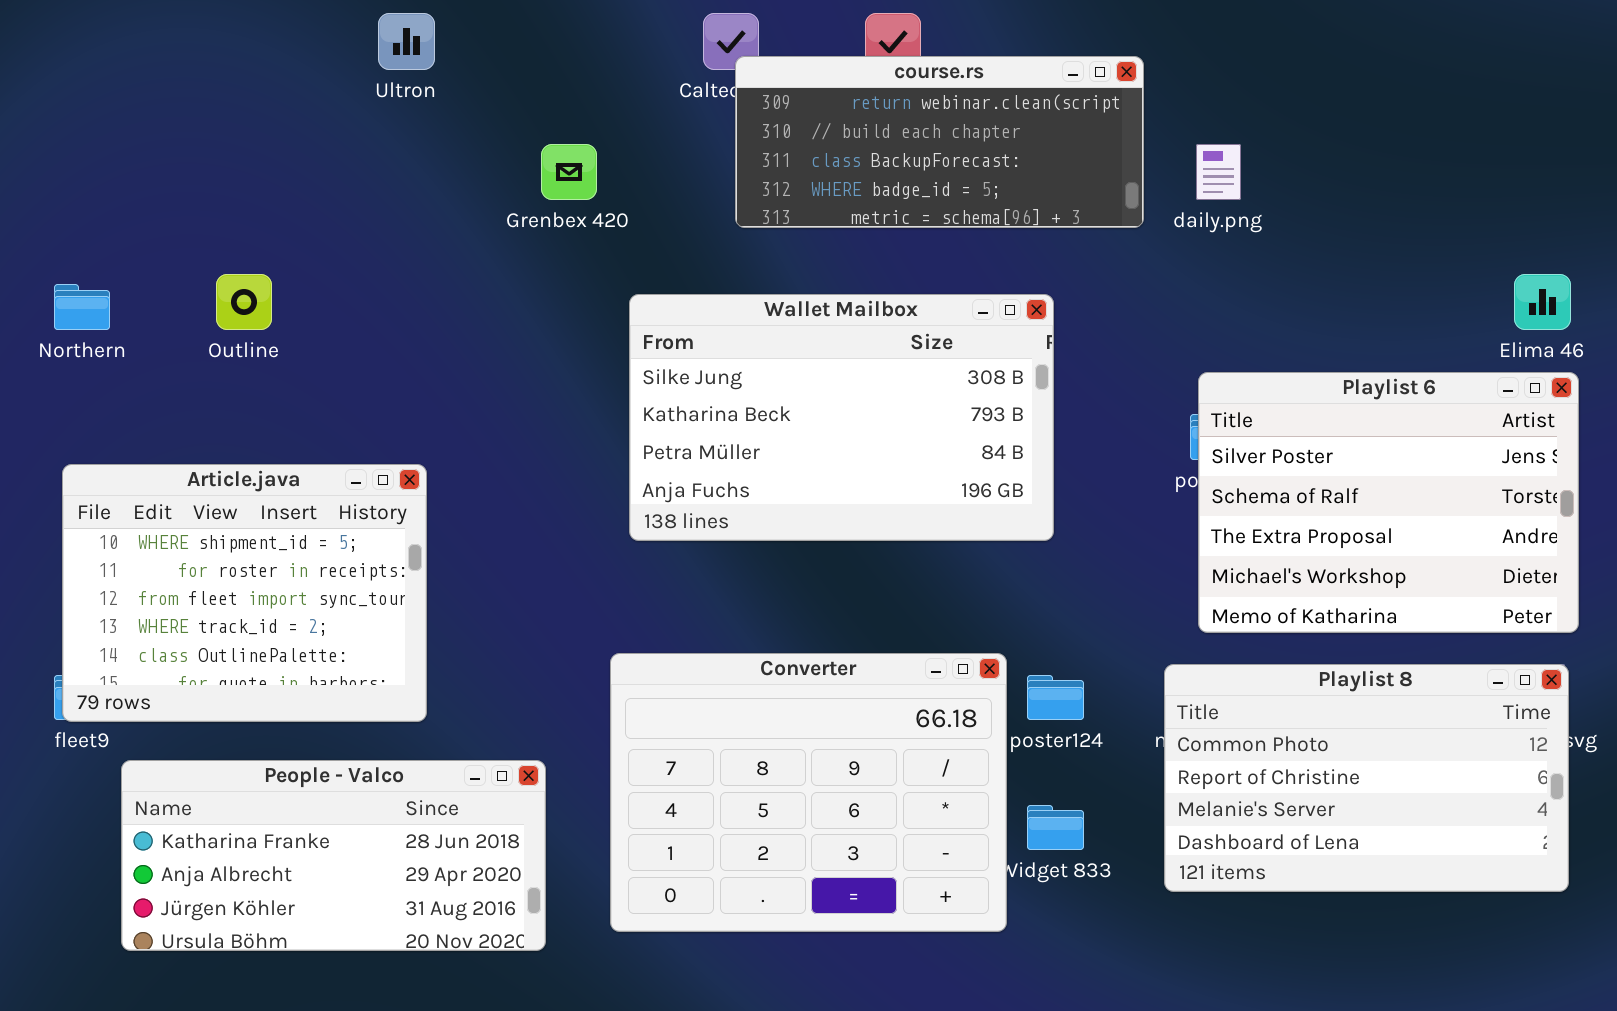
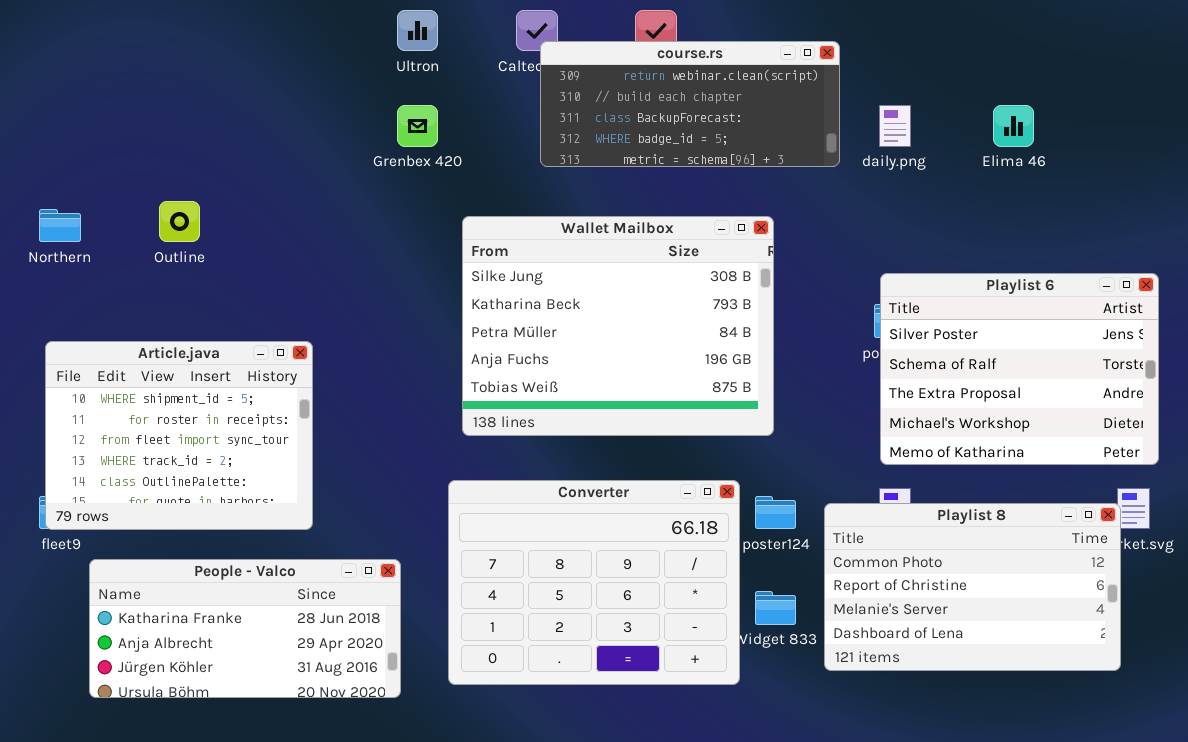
Ultron: [378,13,435,70] -> [397,10,438,51], moved
Elima 46: [1514,274,1571,330] -> [993,105,1034,147], moved
Wallet Mailbox: [629,294,1054,541] -> [462,216,774,436], resized
Playlist 8: [1164,664,1569,892] -> [824,503,1121,671], moved

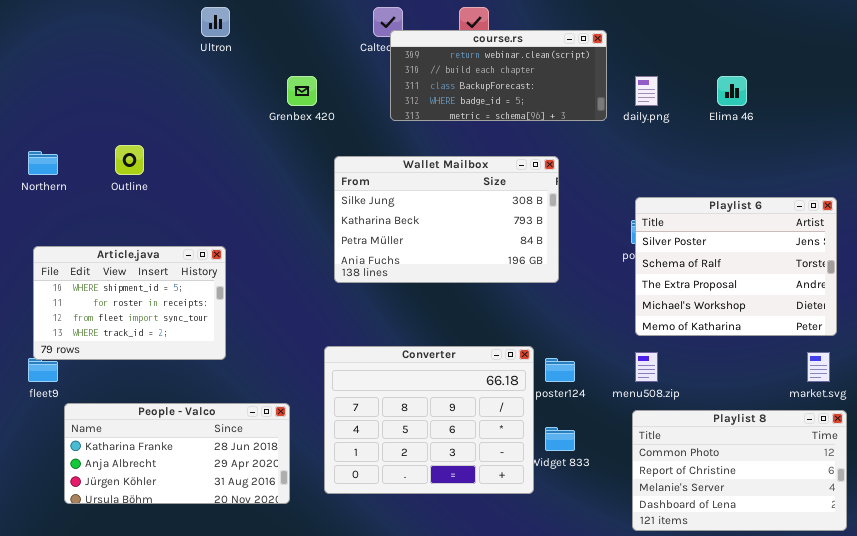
Ultron: [397,10,438,51] -> [201,7,230,37], moved
Wallet Mailbox: [462,216,774,436] -> [334,156,559,283], resized
Article.java: [45,341,313,530] -> [33,246,226,360], resized
Playlist 8: [824,503,1121,671] -> [632,410,847,531], moved

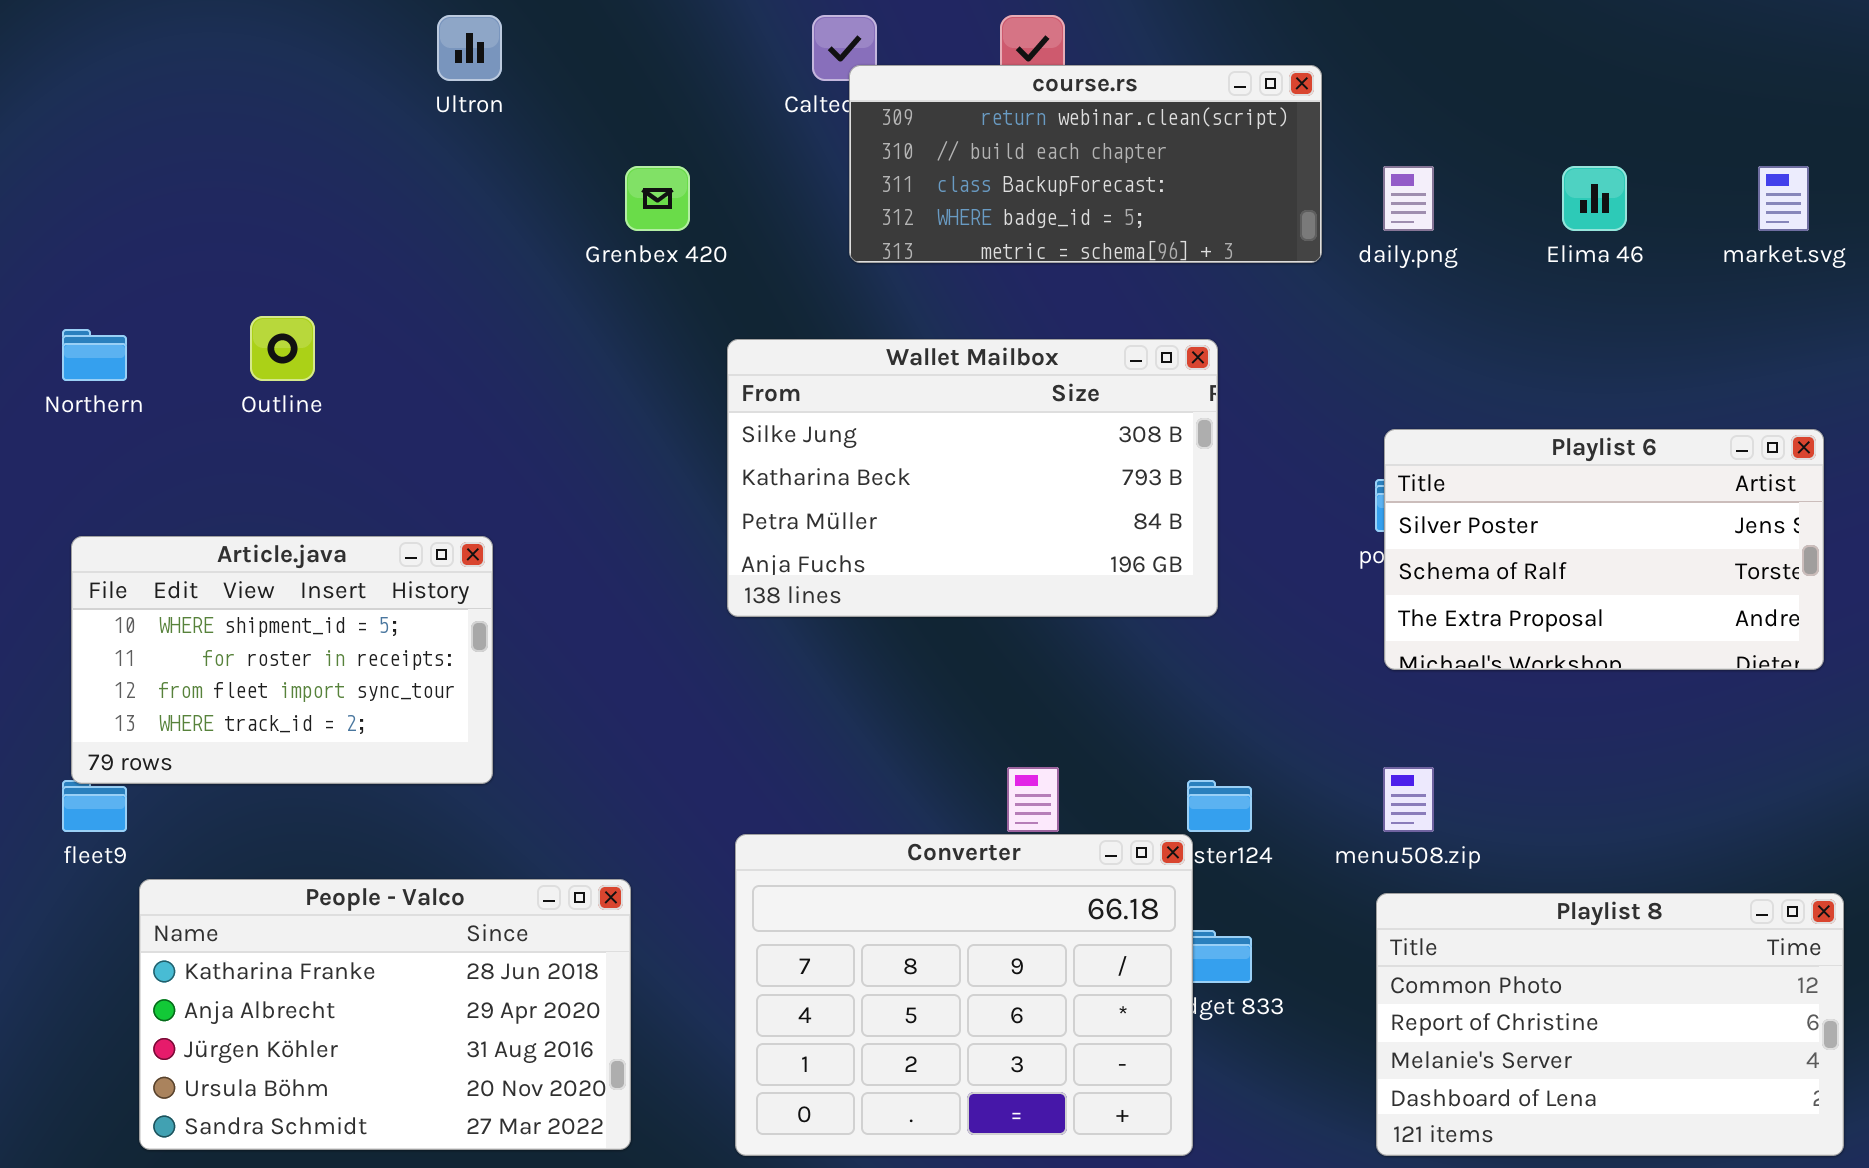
Playlist 6: [635,197,837,336] -> [1384,429,1824,670], resized
Converter: [324,346,534,494] -> [735,834,1193,1156], moved
market.svg: [807,352,830,382] -> [1758,166,1809,231], moved
People - Valco: [64,403,290,504] -> [139,879,631,1150], resized

